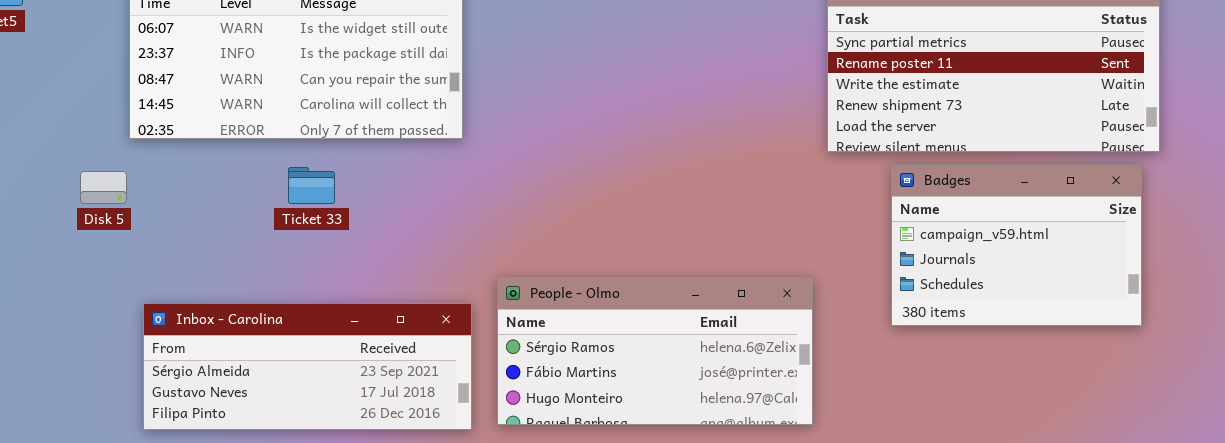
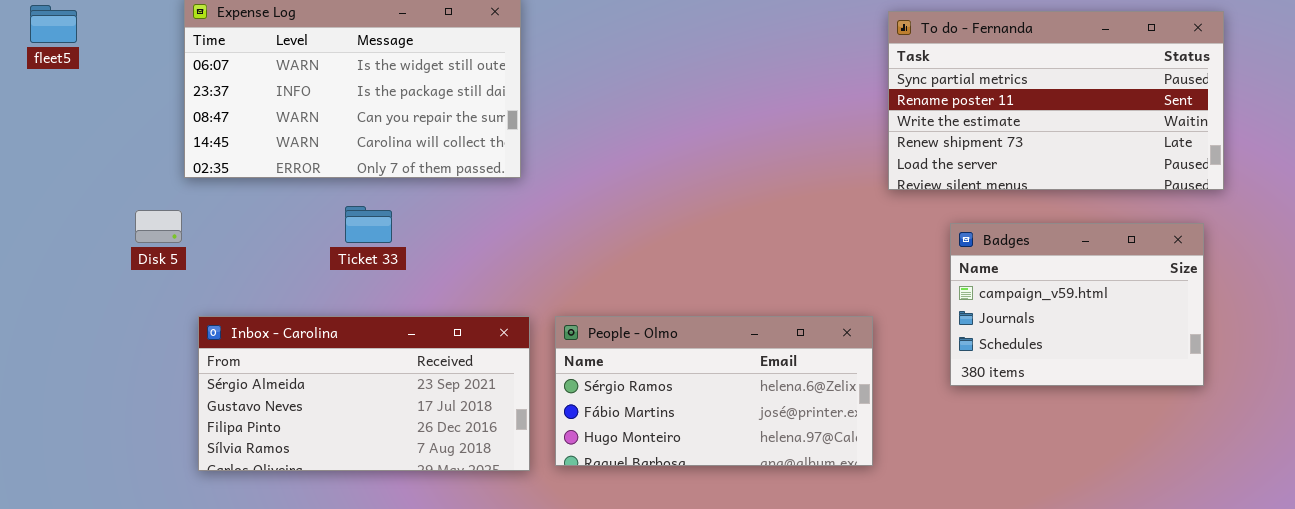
Badges: [891,164,1142,326] -> [950,223,1204,386], moved
Inbox - Carolina: [143,303,472,430] -> [198,316,530,471], resized

